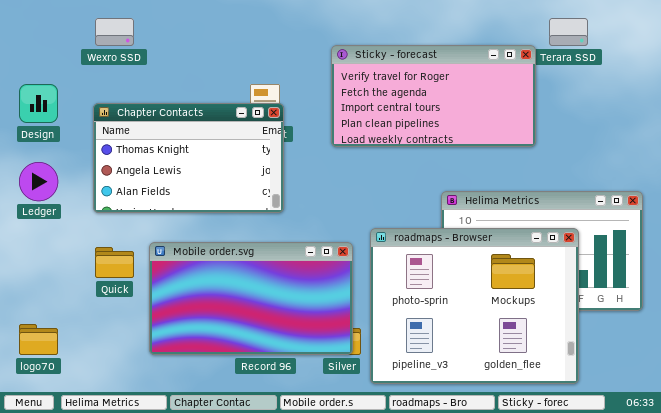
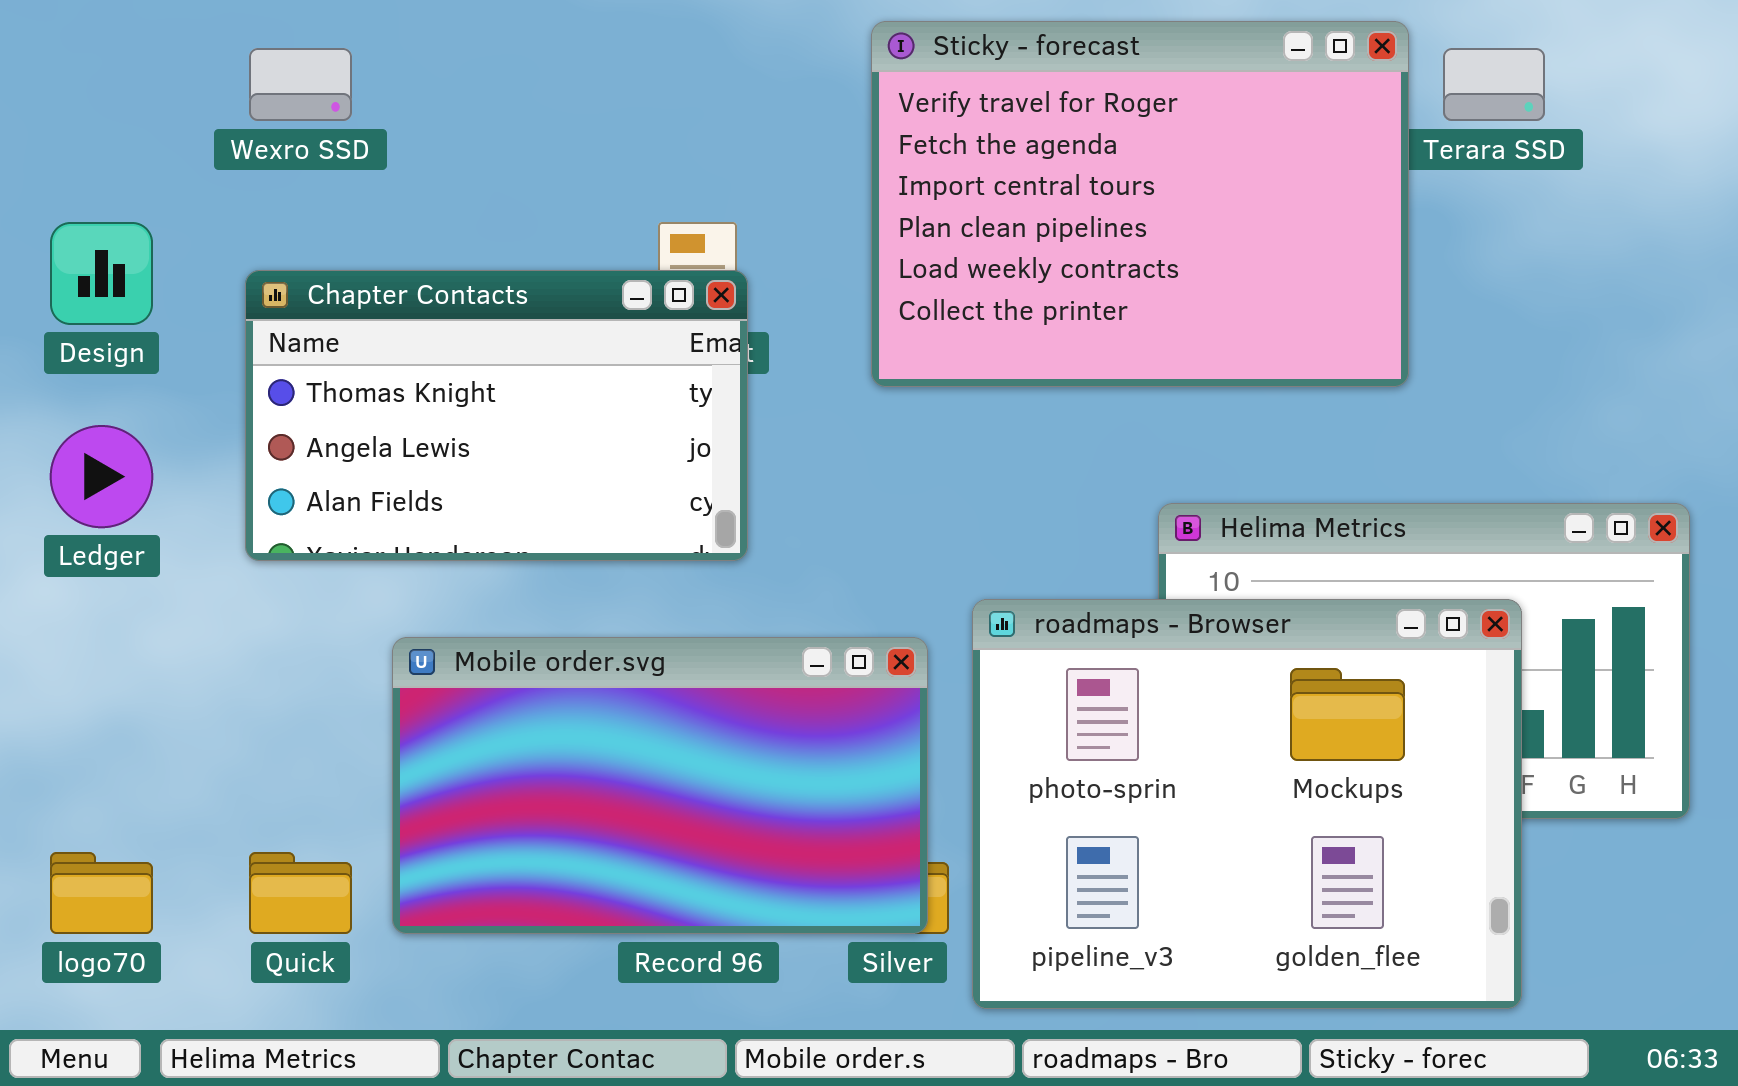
Sticky - forecast: [331,45,536,147] -> [871,21,1409,387], resized
Quick: [95,247,134,278] -> [249,852,352,934], moved

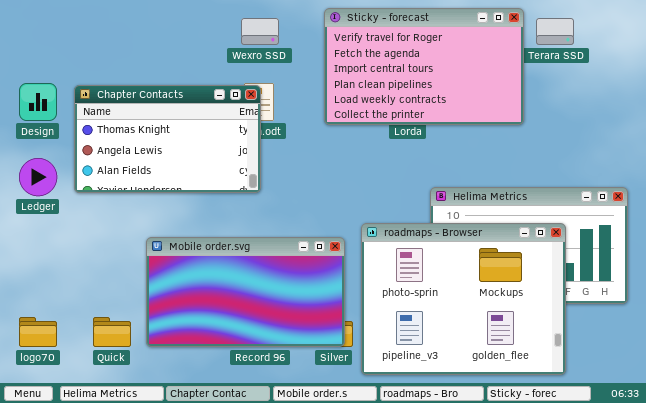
Sticky - forecast: [871,21,1409,387] -> [324,8,524,125], resized
Wexro SSD: [249,48,352,121] -> [241,18,279,45], moved
Chapter Contacts: [245,270,748,561] -> [74,85,261,193], moved

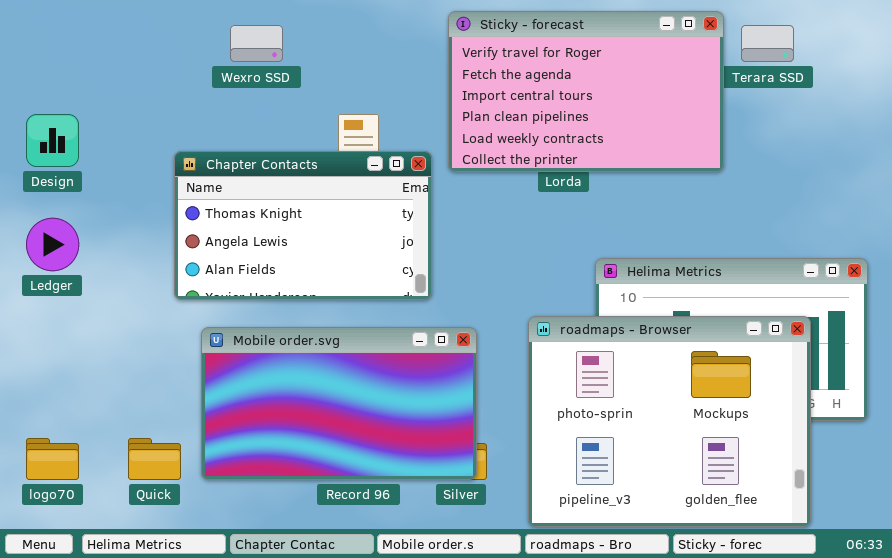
Wexro SSD: [241,18,279,45] -> [230,25,283,62], moved
Chapter Contacts: [74,85,261,193] -> [174,151,432,300], moved
roadmaps - Browser: [361,223,566,375] -> [528,316,811,527], moved

